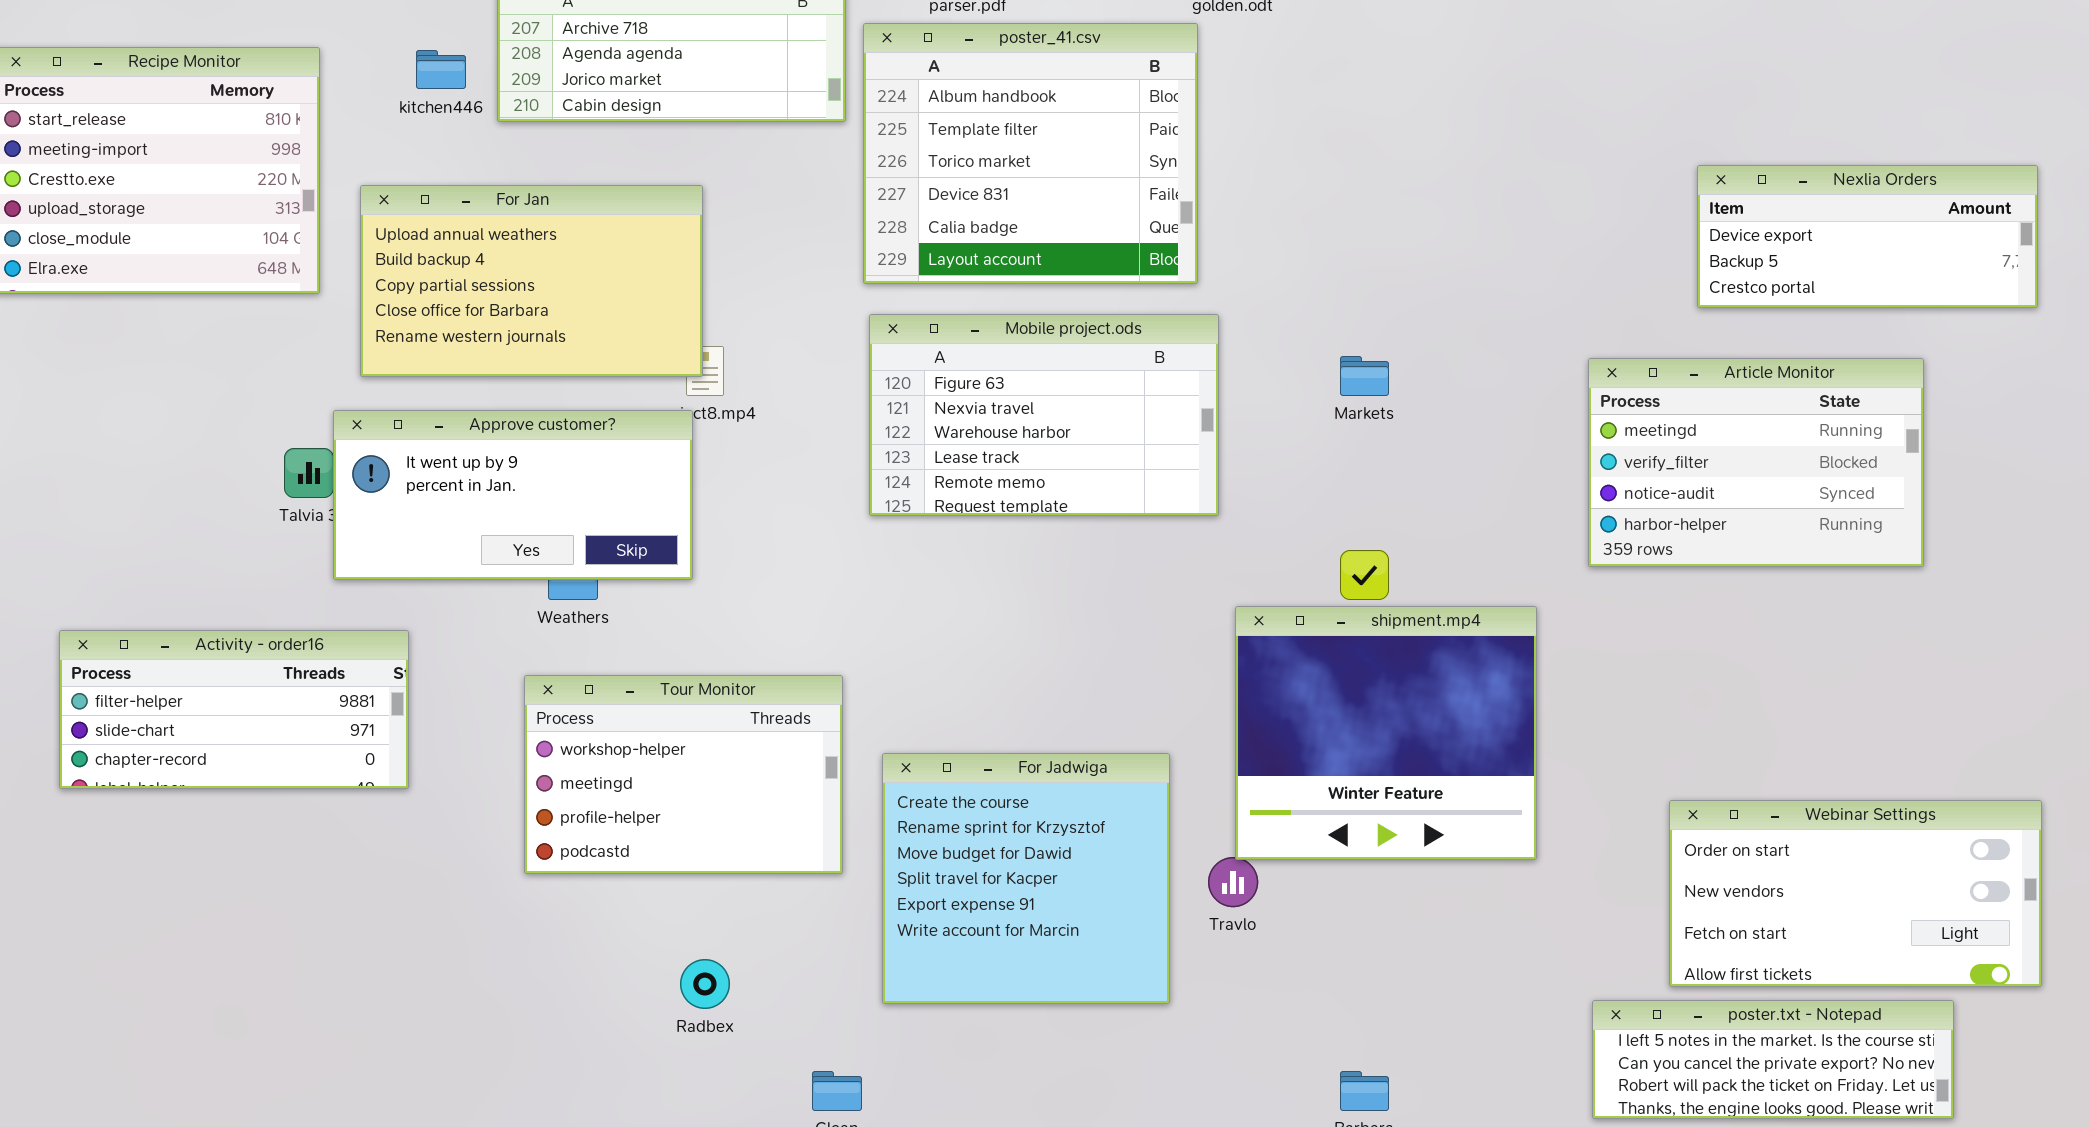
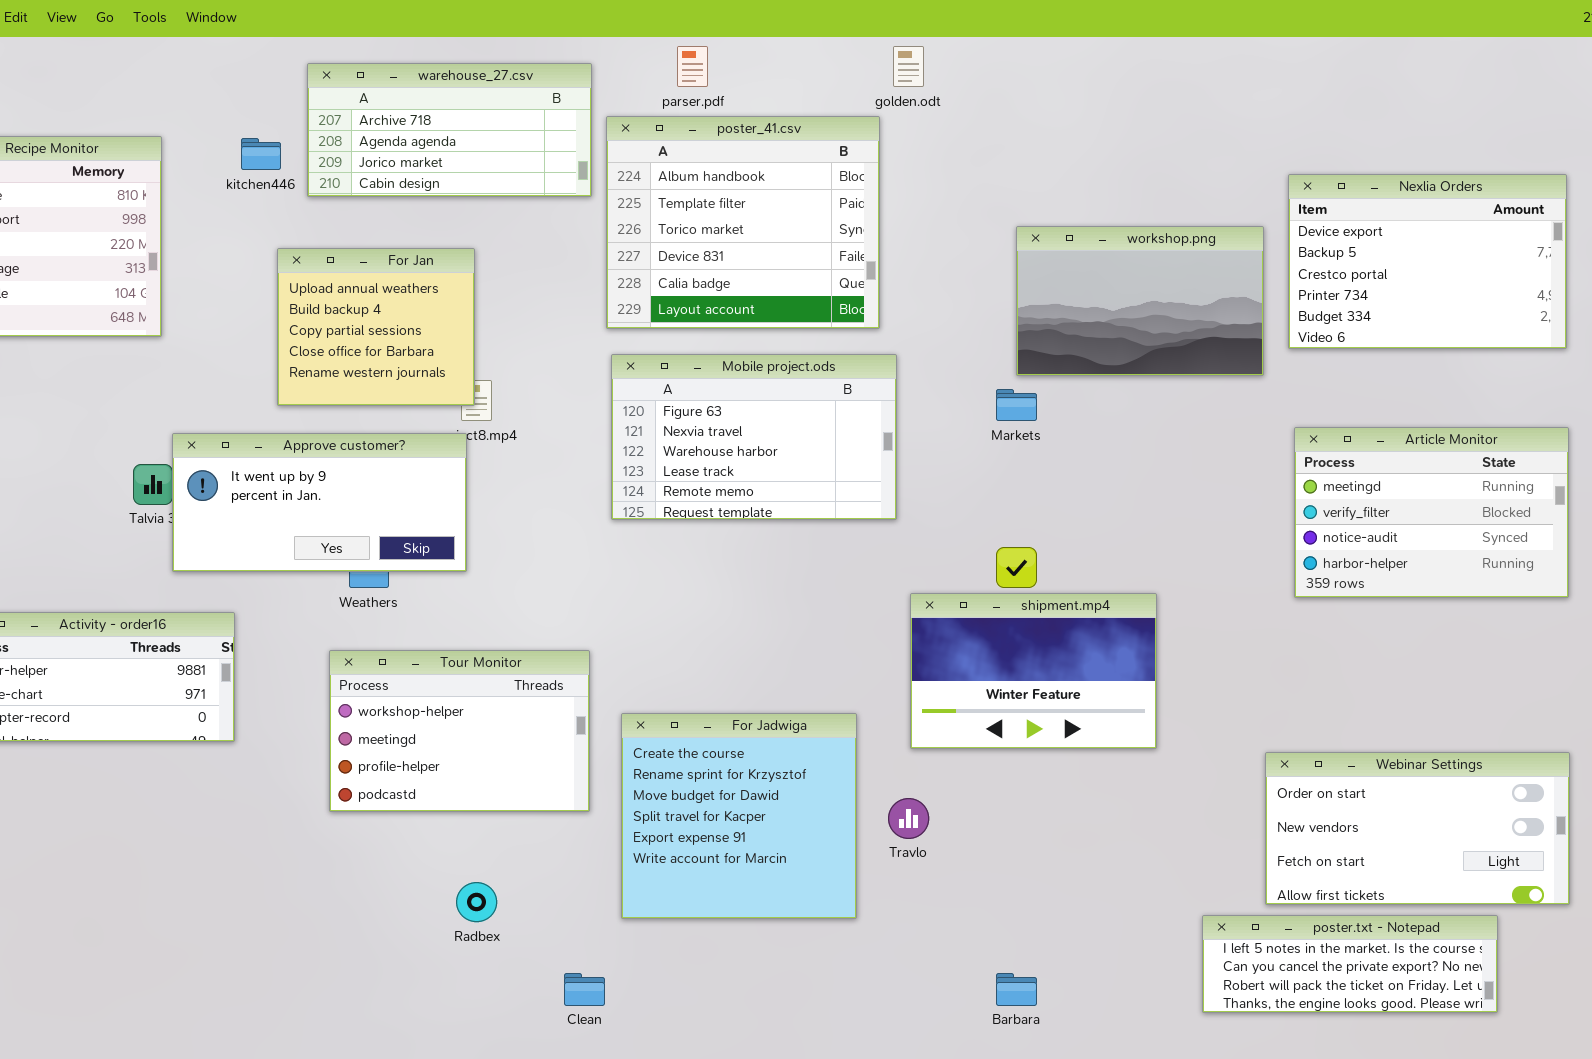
workshop.png: none -> [1016,226,1264,376], opened
Nexlia Orders: [1697,165,2038,308] -> [1288,174,1567,349], resized
For Jan: [360,185,703,377] -> [277,248,475,406], resized
Article Monitor: [1588,358,1924,567] -> [1294,427,1569,598], moved
shipment.mp4: [1235,606,1537,860] -> [910,593,1157,749], resized

